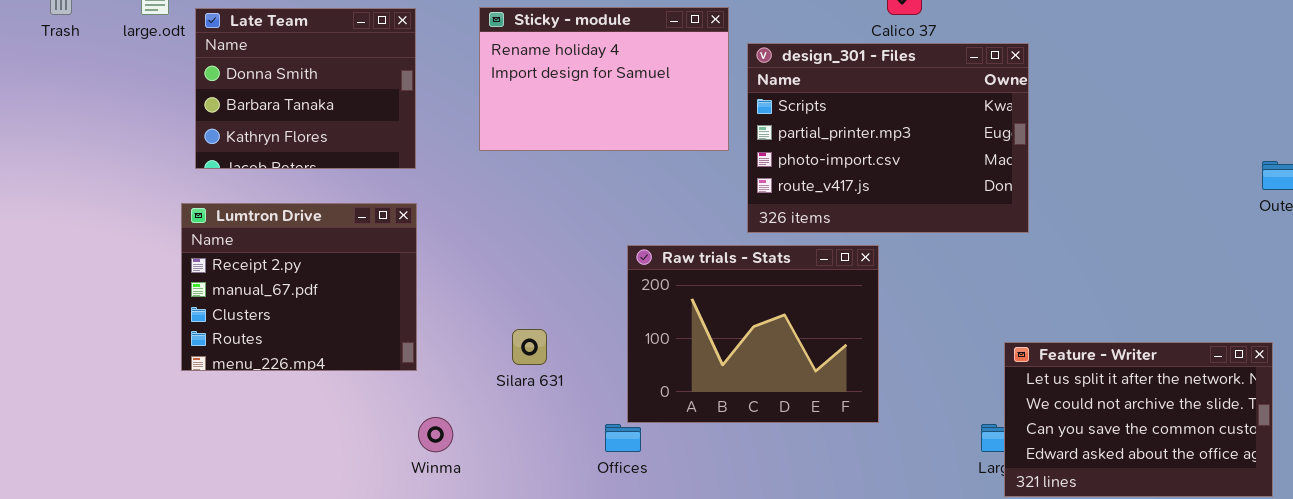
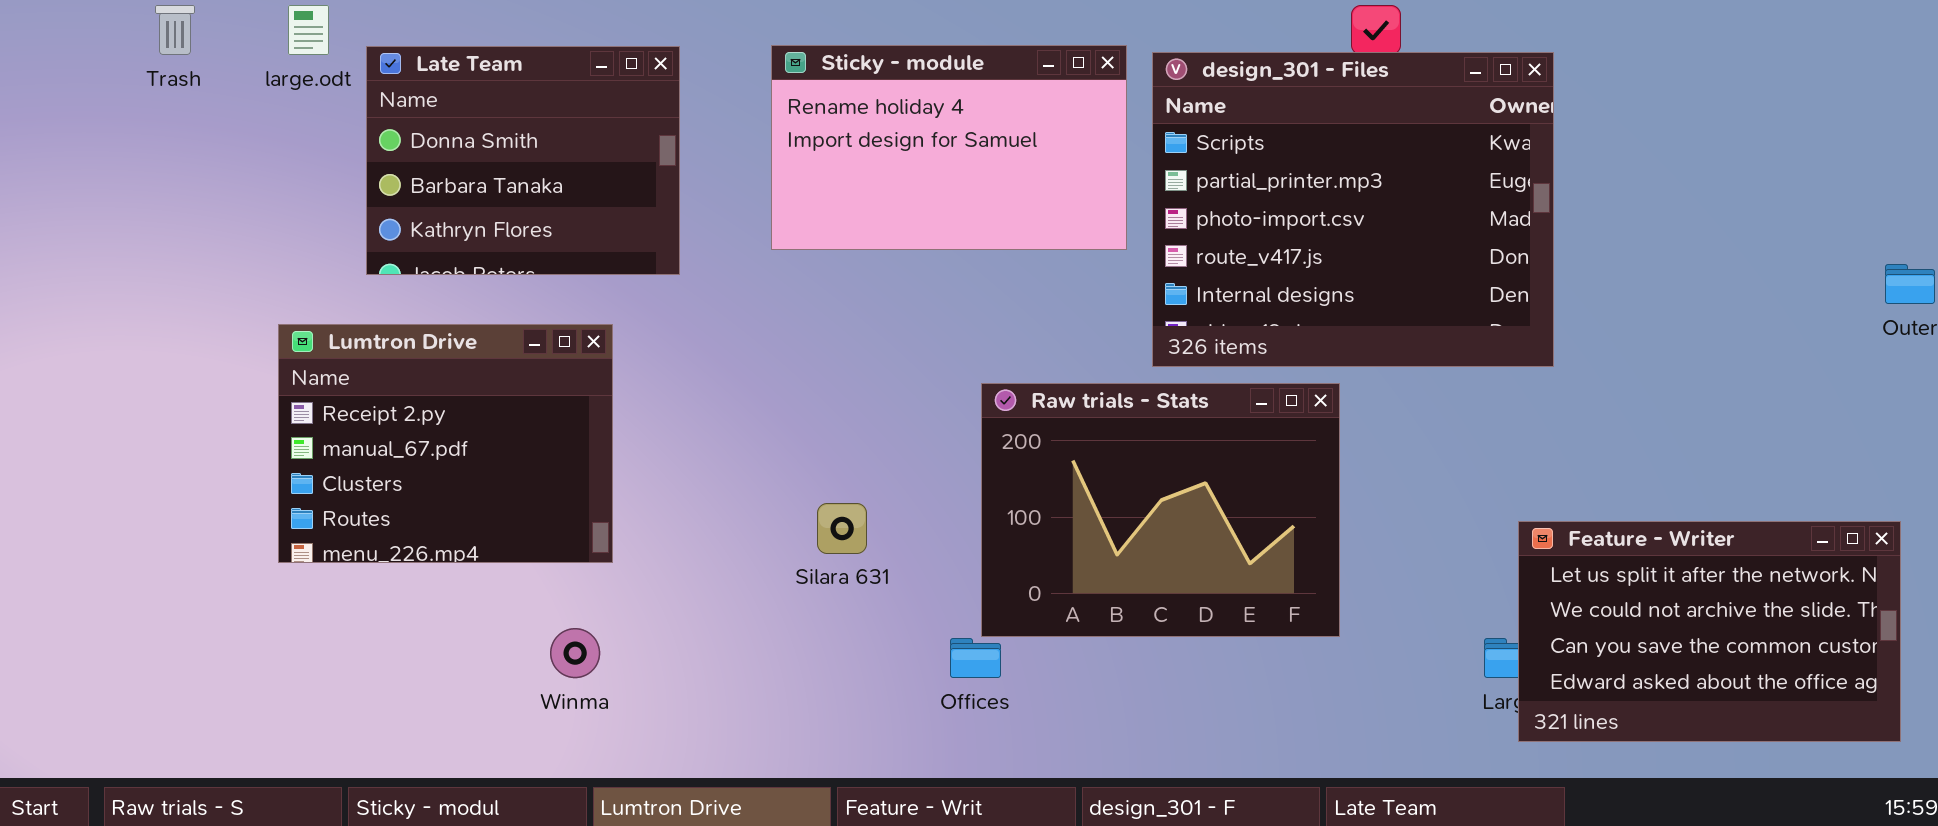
design_301 - Files: [747,43,1029,233] -> [1152,52,1554,367], resized
Lumtron Drive: [181,203,417,371] -> [278,324,613,563], moved
Winma: [418,417,453,452] -> [550,628,600,678], moved

